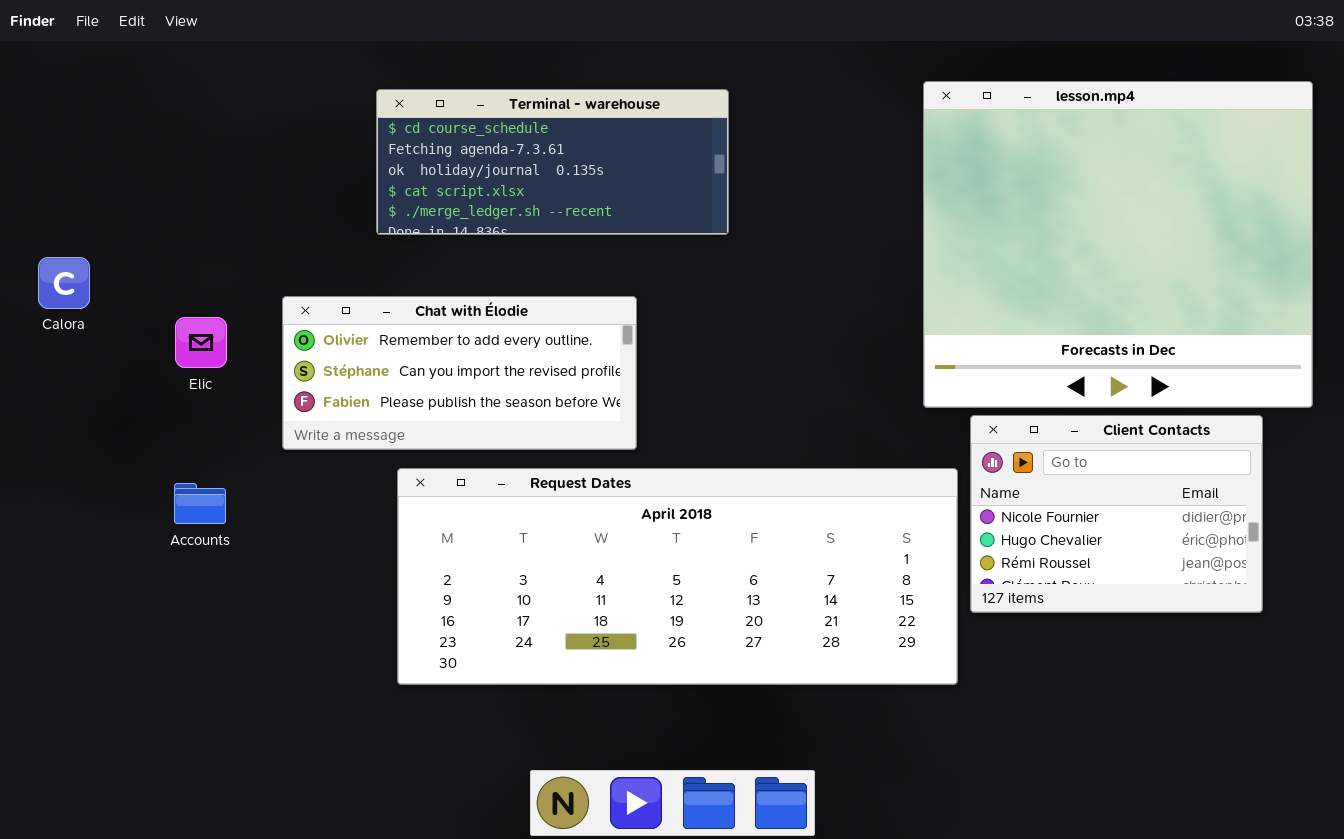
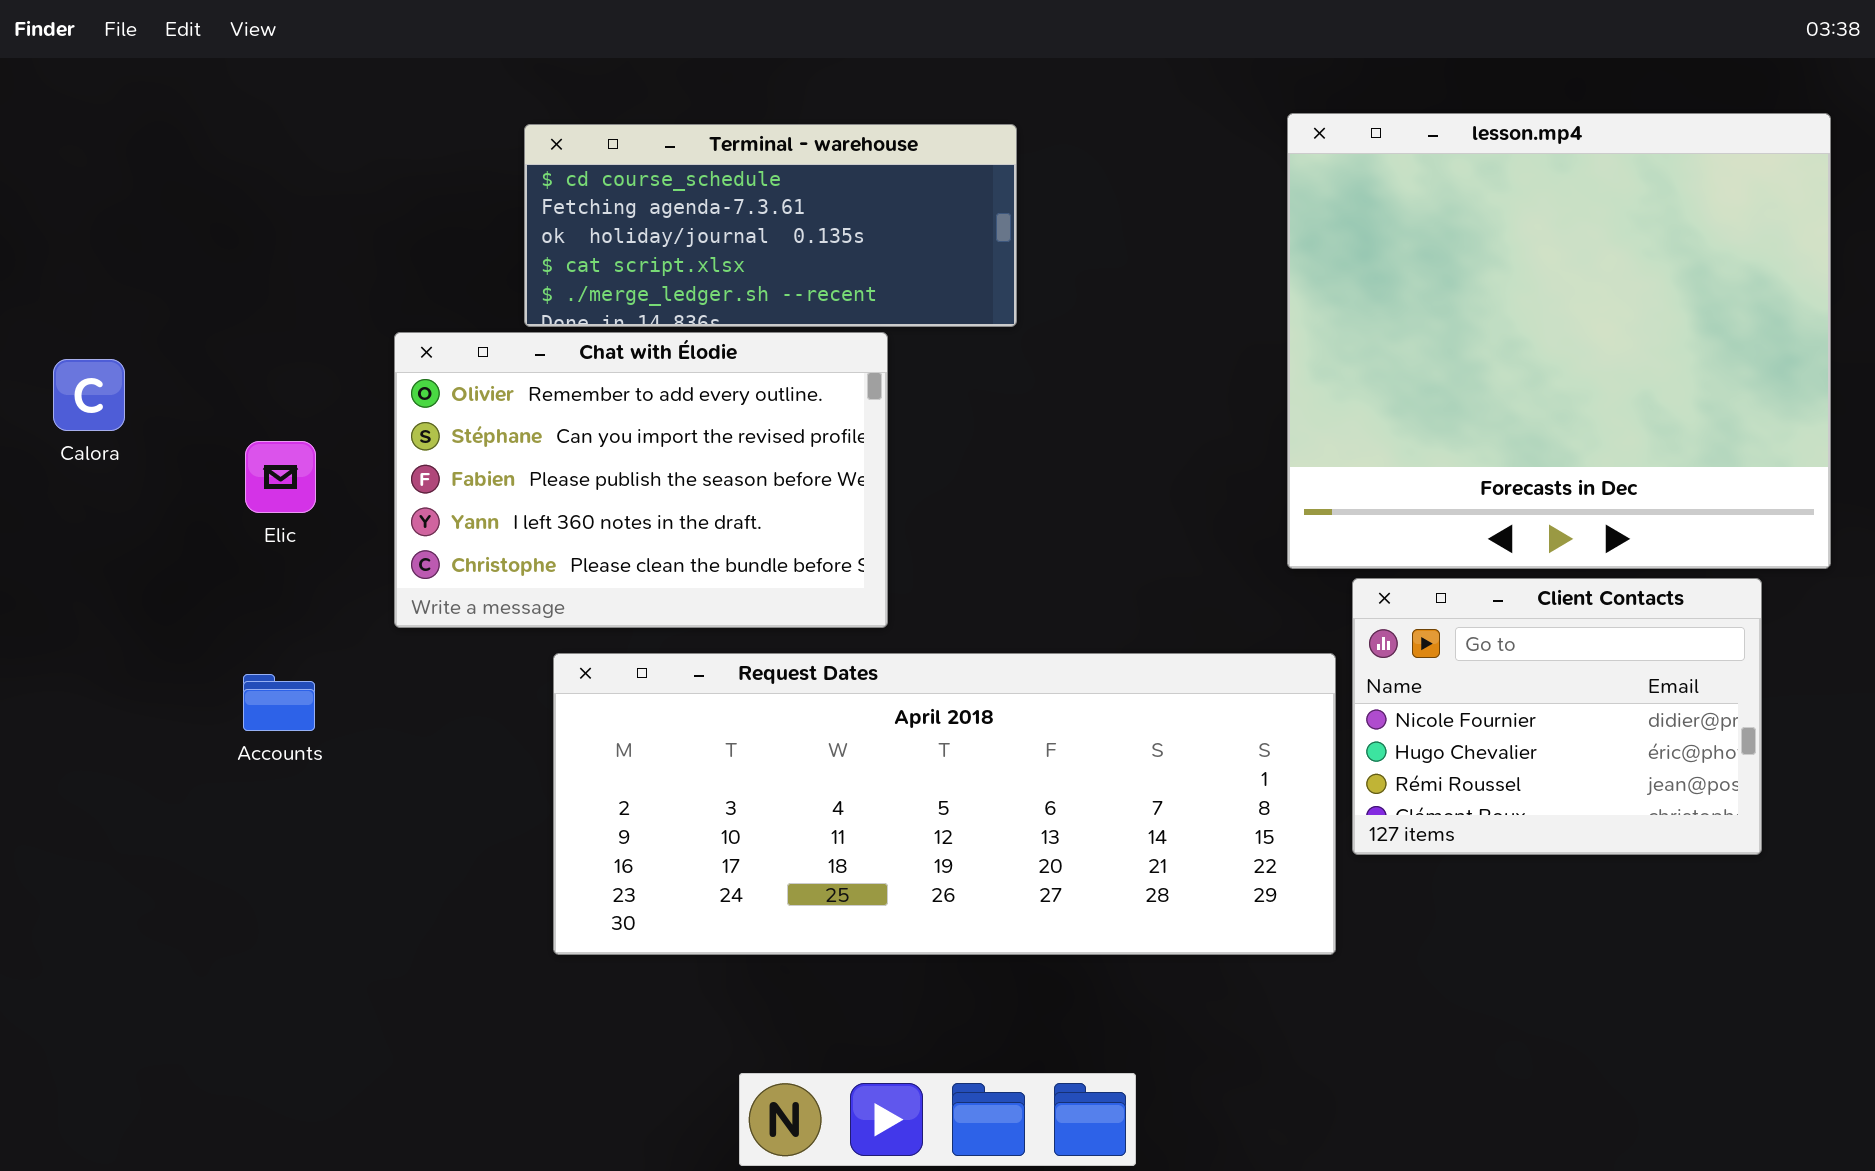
Chat with Élodie: [282,296,637,450] -> [394,332,888,628], resized

